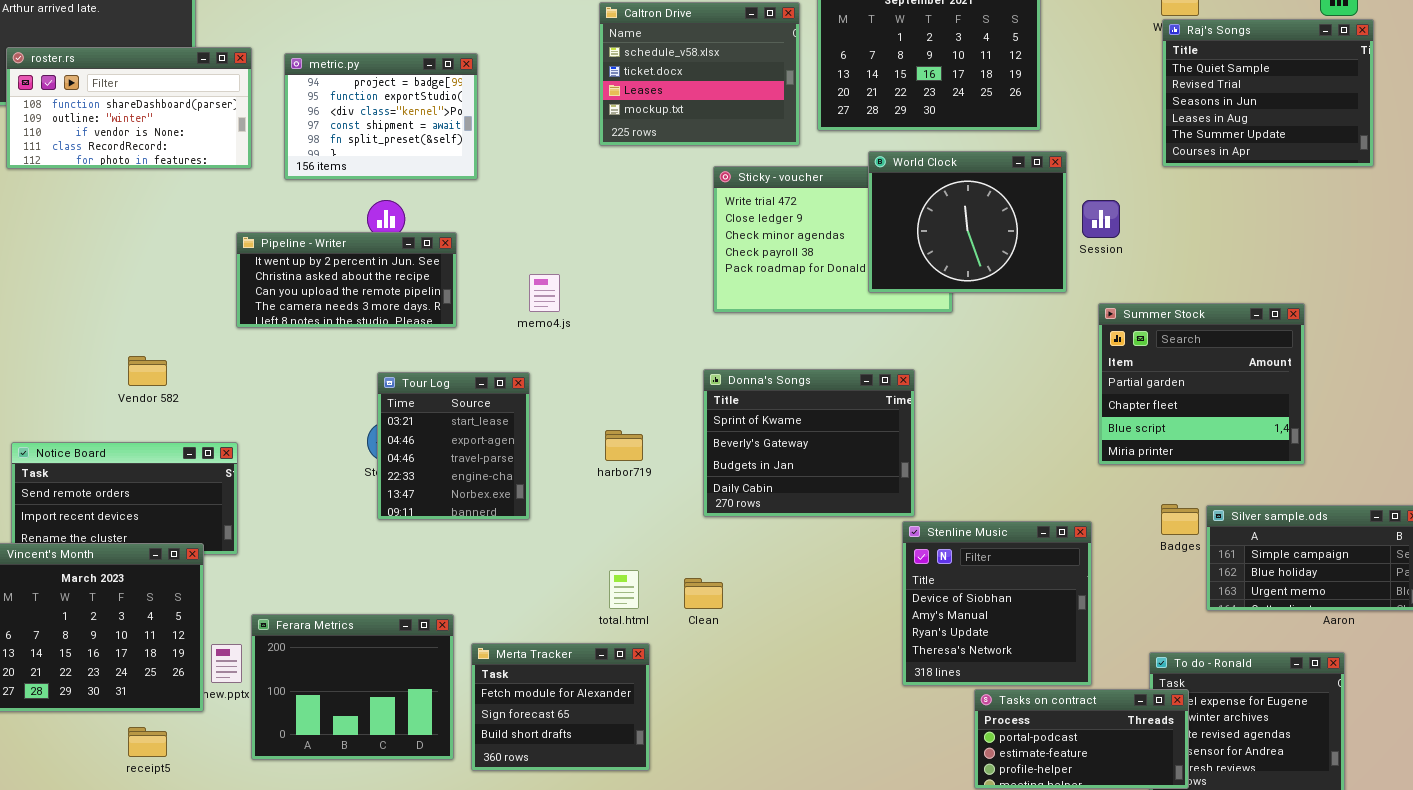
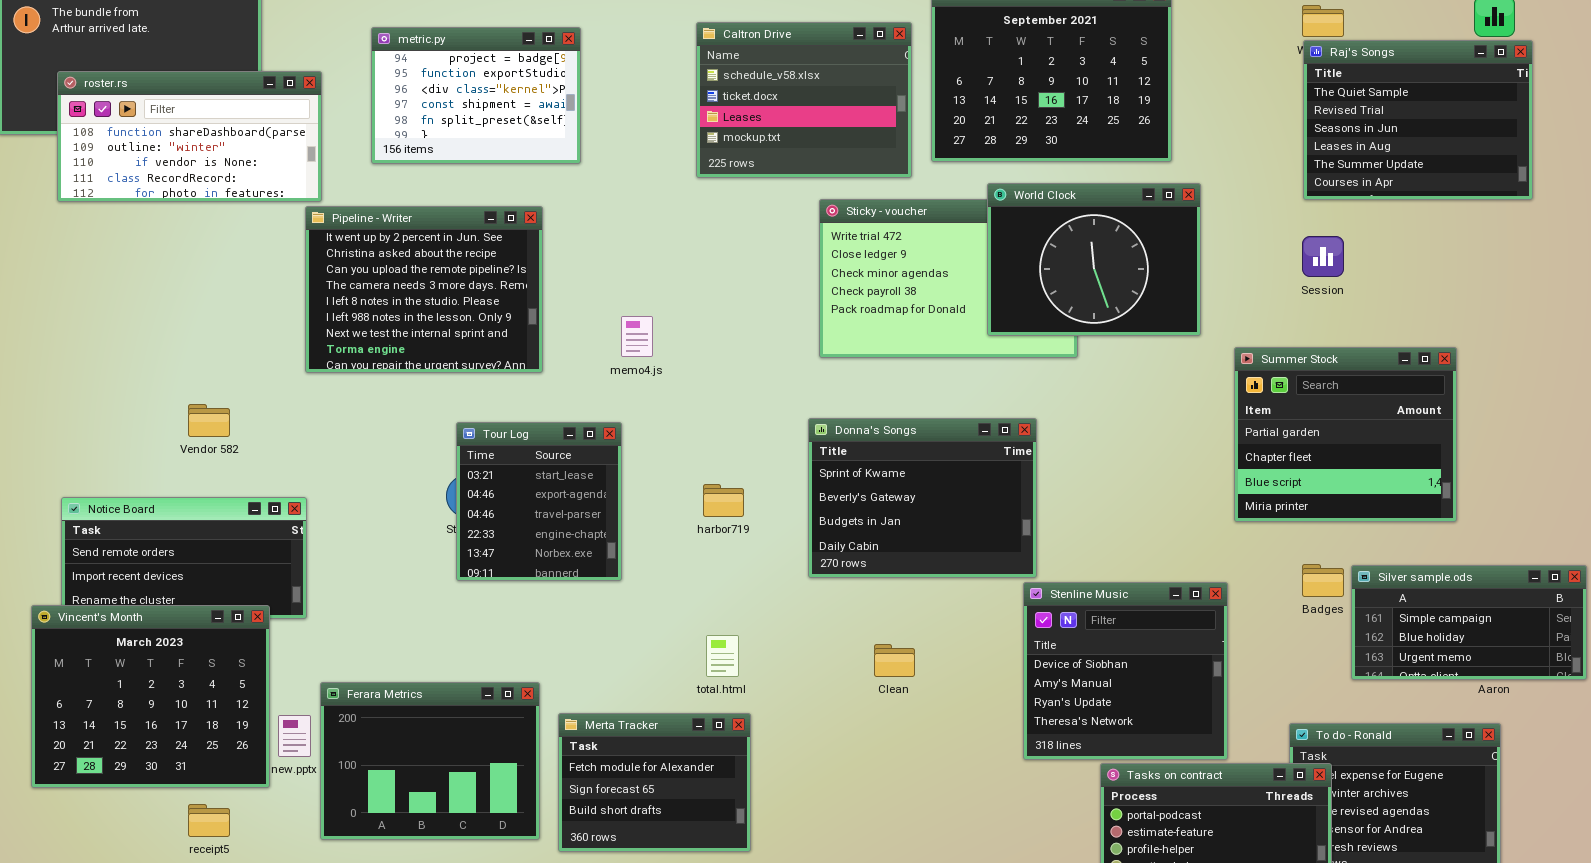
metric.py: [284,53,478,180] -> [371,27,581,164], moved
Session: [1082,200,1120,238] -> [1302,236,1344,277], moved
Pipeline - Writer: [236,232,457,328] -> [305,206,543,373], resized
Clean: [684,578,723,609] -> [874,644,915,677], moved

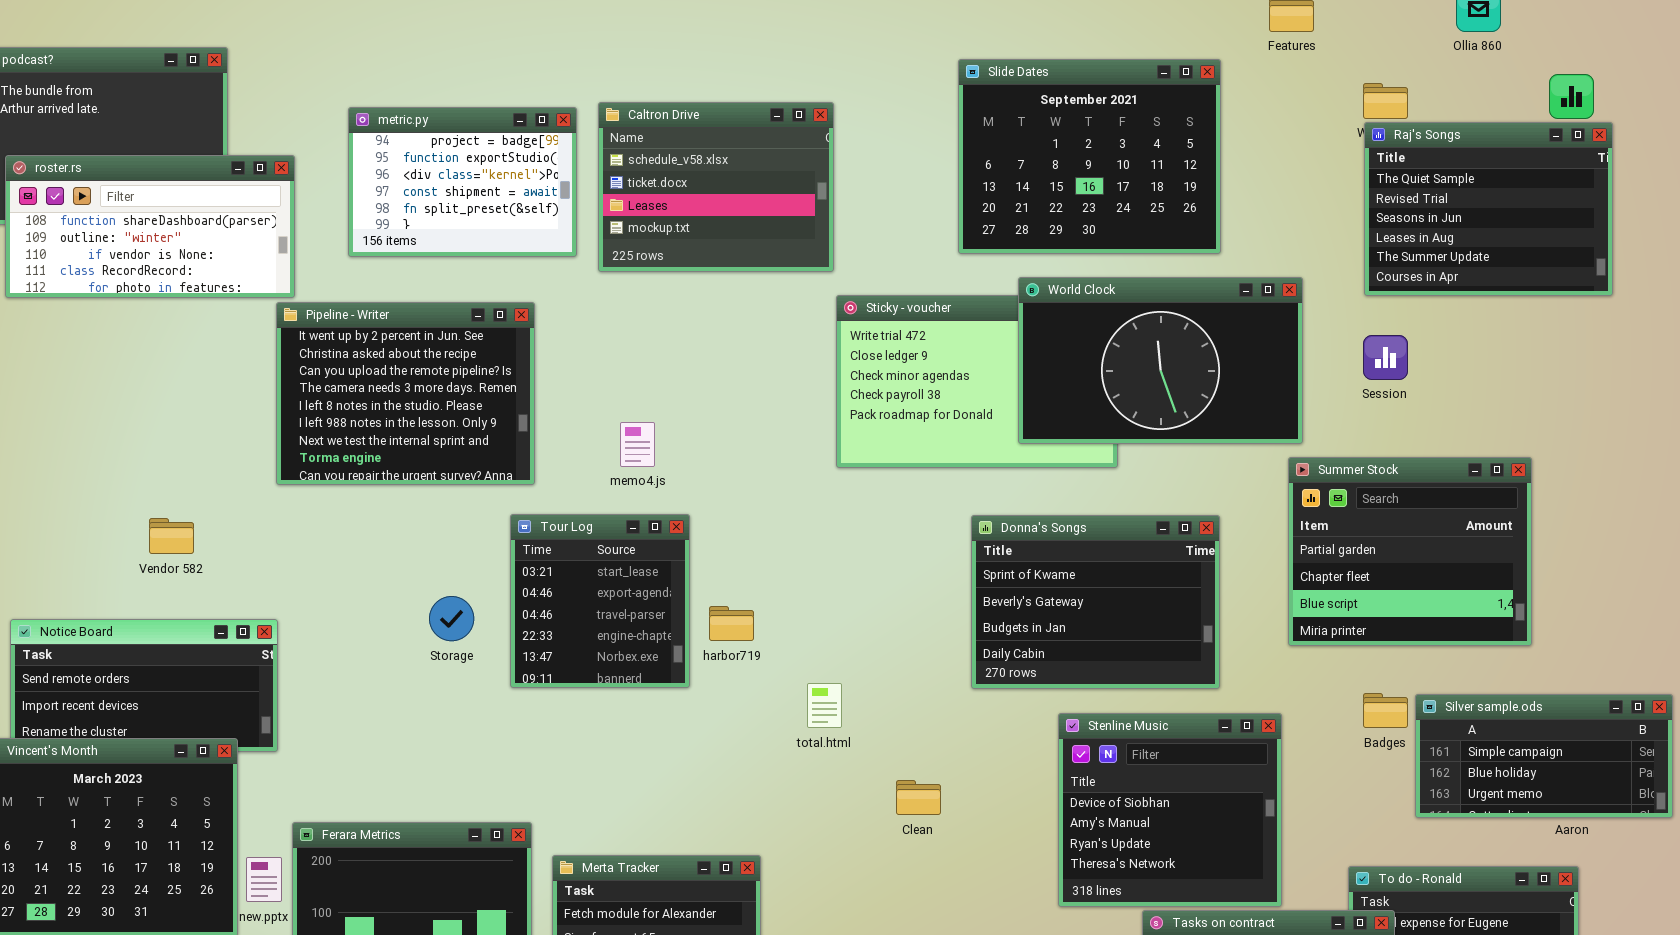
Caltron Drive: [696,22,912,178] -> [598,102,834,272], moved
World Clock: [987,183,1201,336] -> [1018,277,1303,444], resized
Donna's Songs: [808,418,1037,578] -> [971,515,1220,689], moved
Tour Log: [456,422,622,581] -> [510,514,690,688], moved
total.html: [706,635,739,677] -> [807,683,842,728], moved

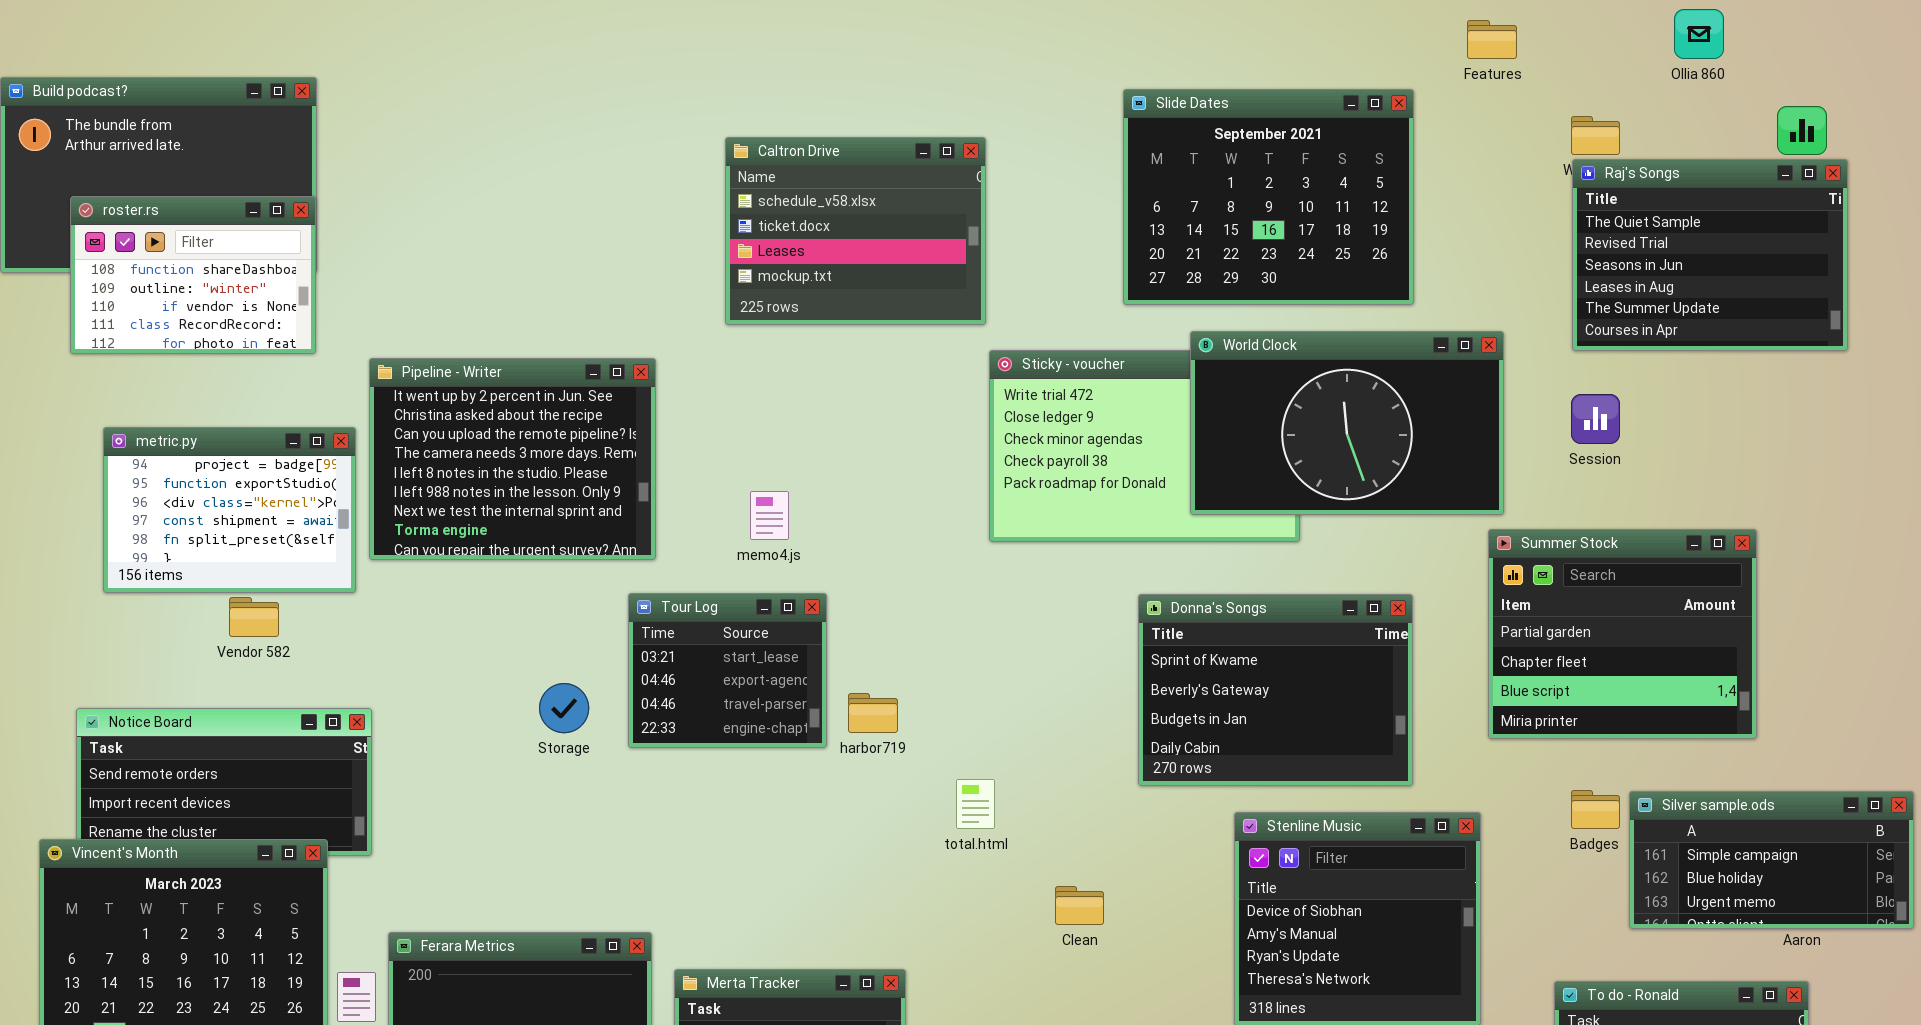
metric.py: [348,107,577,257] -> [103,427,356,593], moved
roster.rs: [5,155,295,298] -> [70,196,316,354], resized
Tour Log: [510,514,690,688] -> [628,593,827,748], resized

